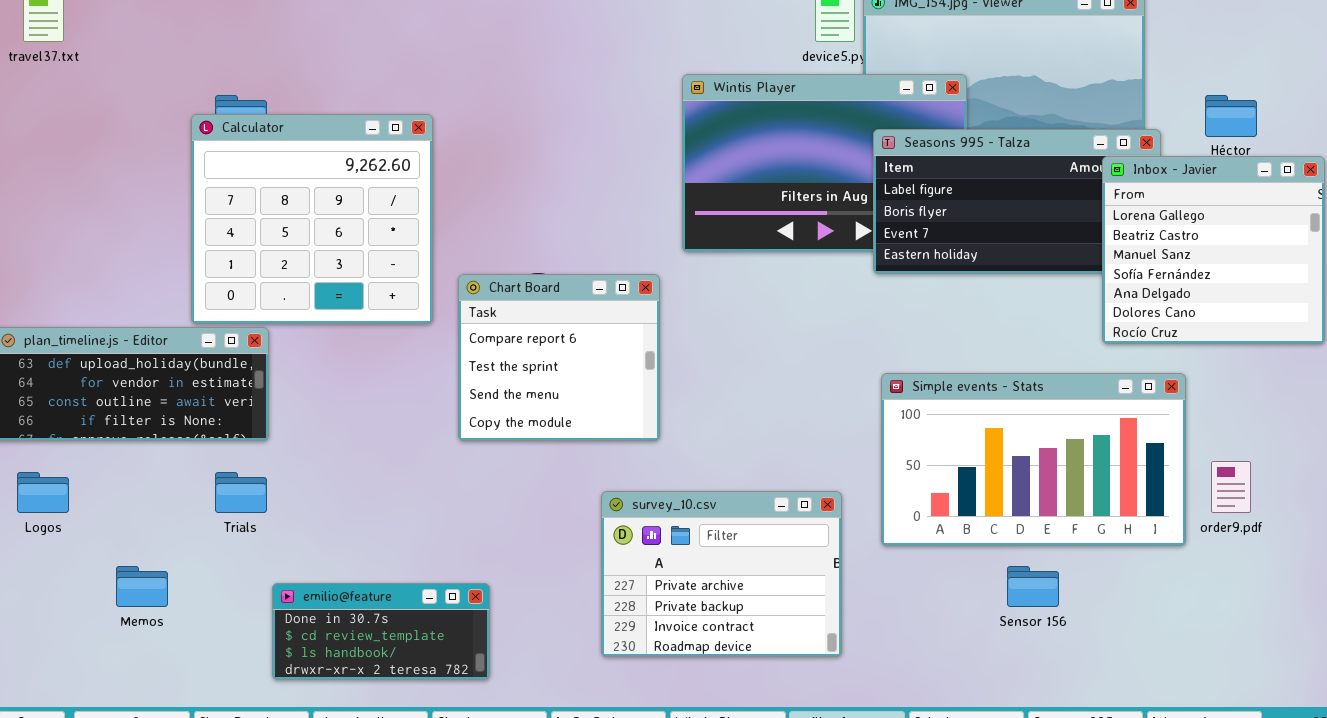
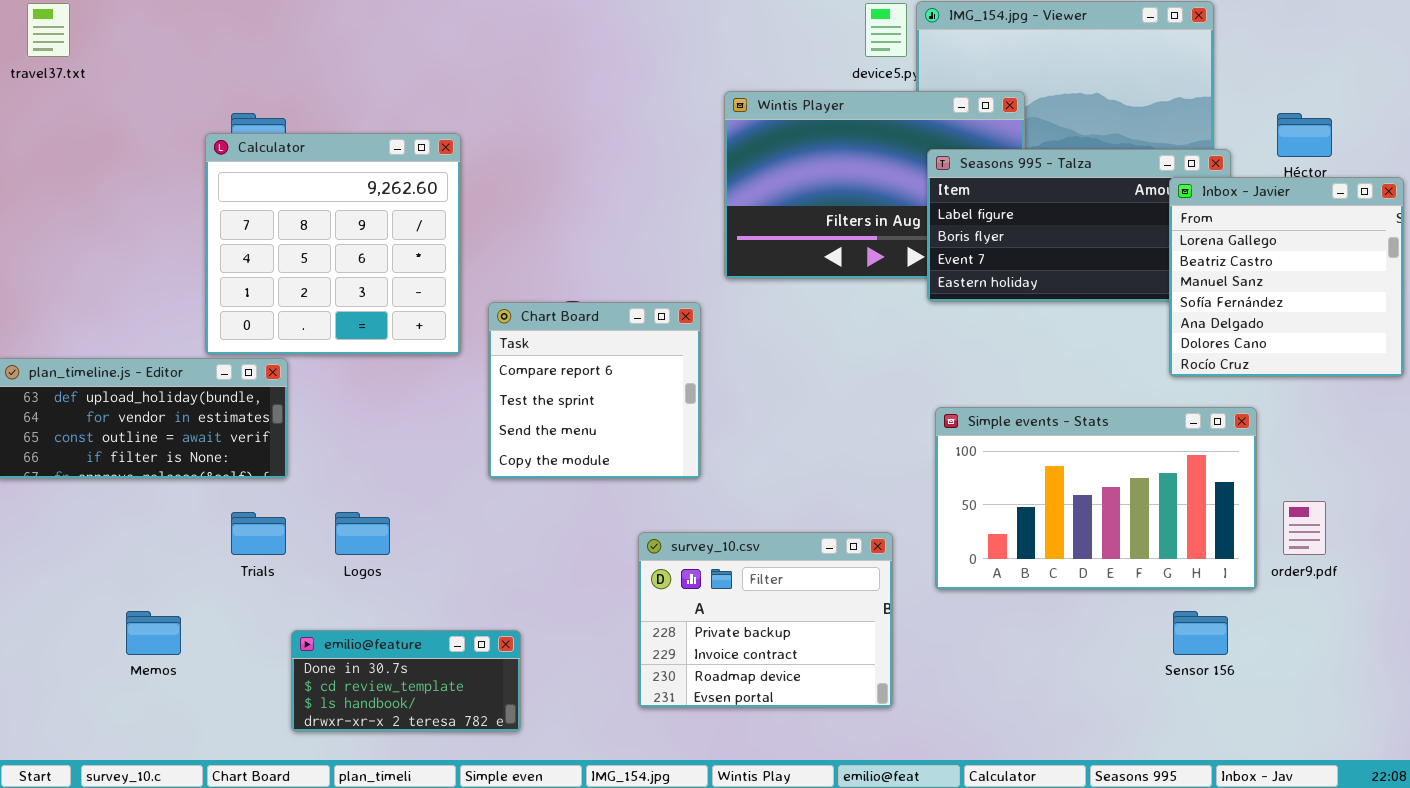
Logos: [17,472,69,513] -> [335,512,390,555], moved
survey_10.csv: [601,491,842,657] -> [638,532,893,708], scrolled down 1 row
Sensor 156: [1007,566,1059,607] -> [1173,611,1228,655], moved

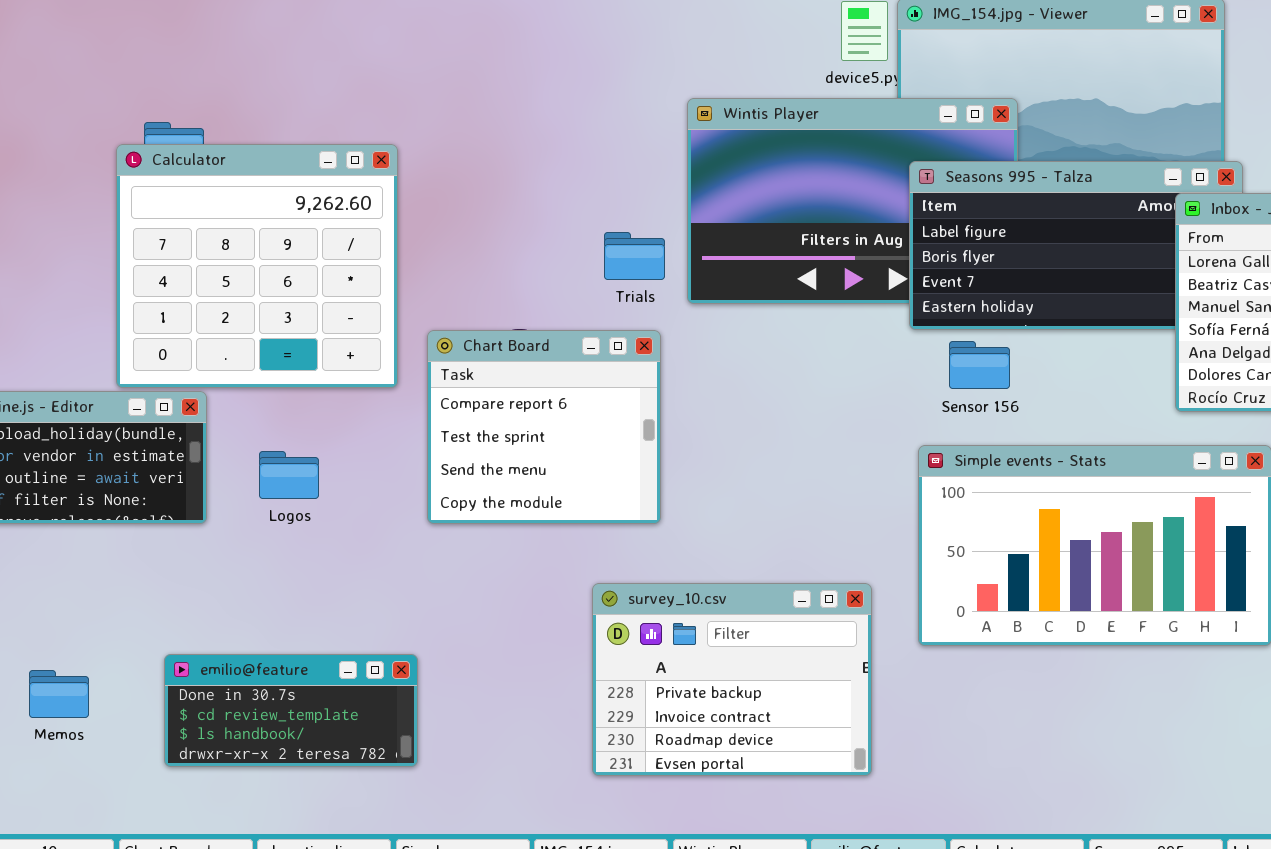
Trials: [231,512,286,555] -> [604,232,665,280], moved
Logos: [335,512,390,555] -> [259,451,319,499], moved
Sensor 156: [1173,611,1228,655] -> [949,341,1010,389], moved
emilio@feature: [291,630,521,732] -> [164,654,418,767], moved

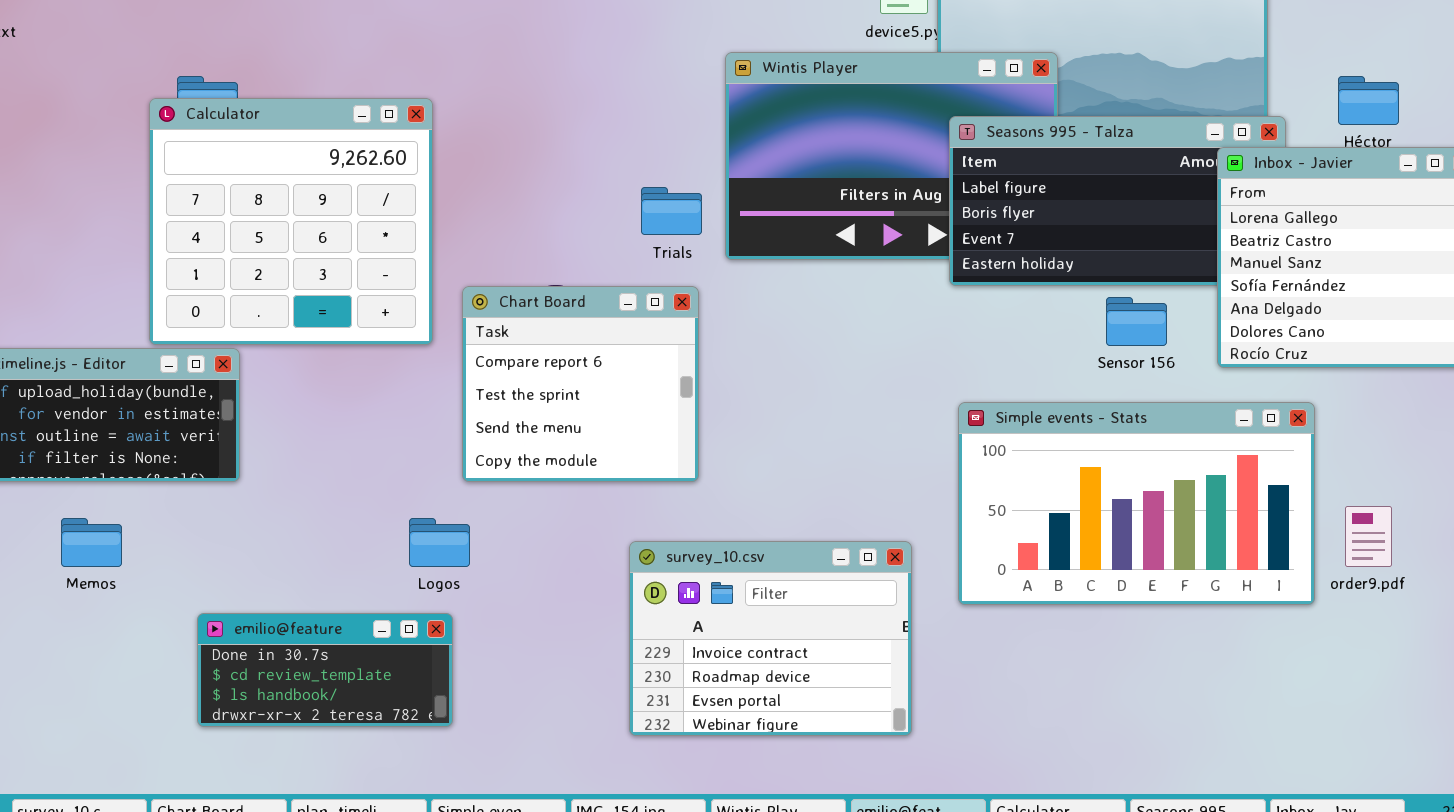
Sensor 156: [949,341,1010,389] -> [1106,297,1167,346], moved
Logos: [259,451,319,499] -> [409,518,470,567], moved
survey_10.csv: [592,583,872,776] -> [629,541,912,736], scrolled down 1 row
Memos: [29,670,89,718] -> [61,518,122,567], moved

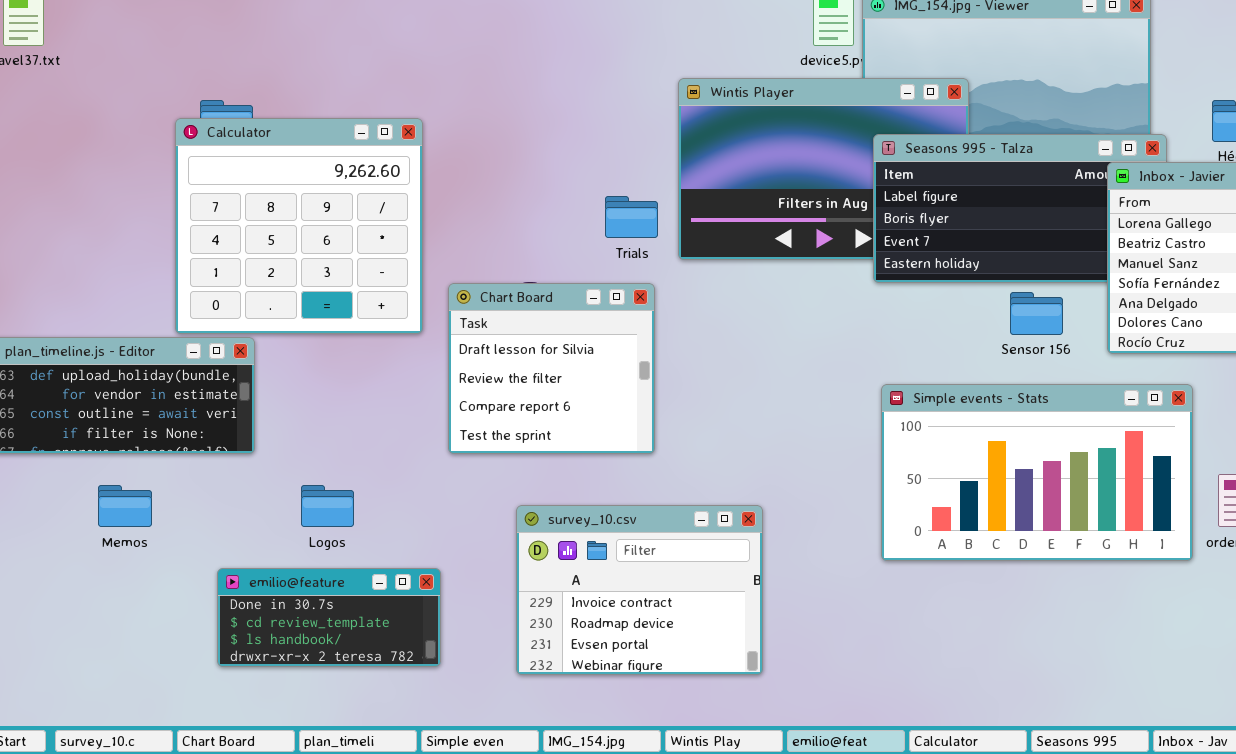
Chart Board: [462,286,699,482] -> [448,283,655,454], scrolled up 2 rows
Logos: [409,518,470,567] -> [301,485,354,527], moved
survey_10.csv: [629,541,912,736] -> [516,505,763,675], moved

